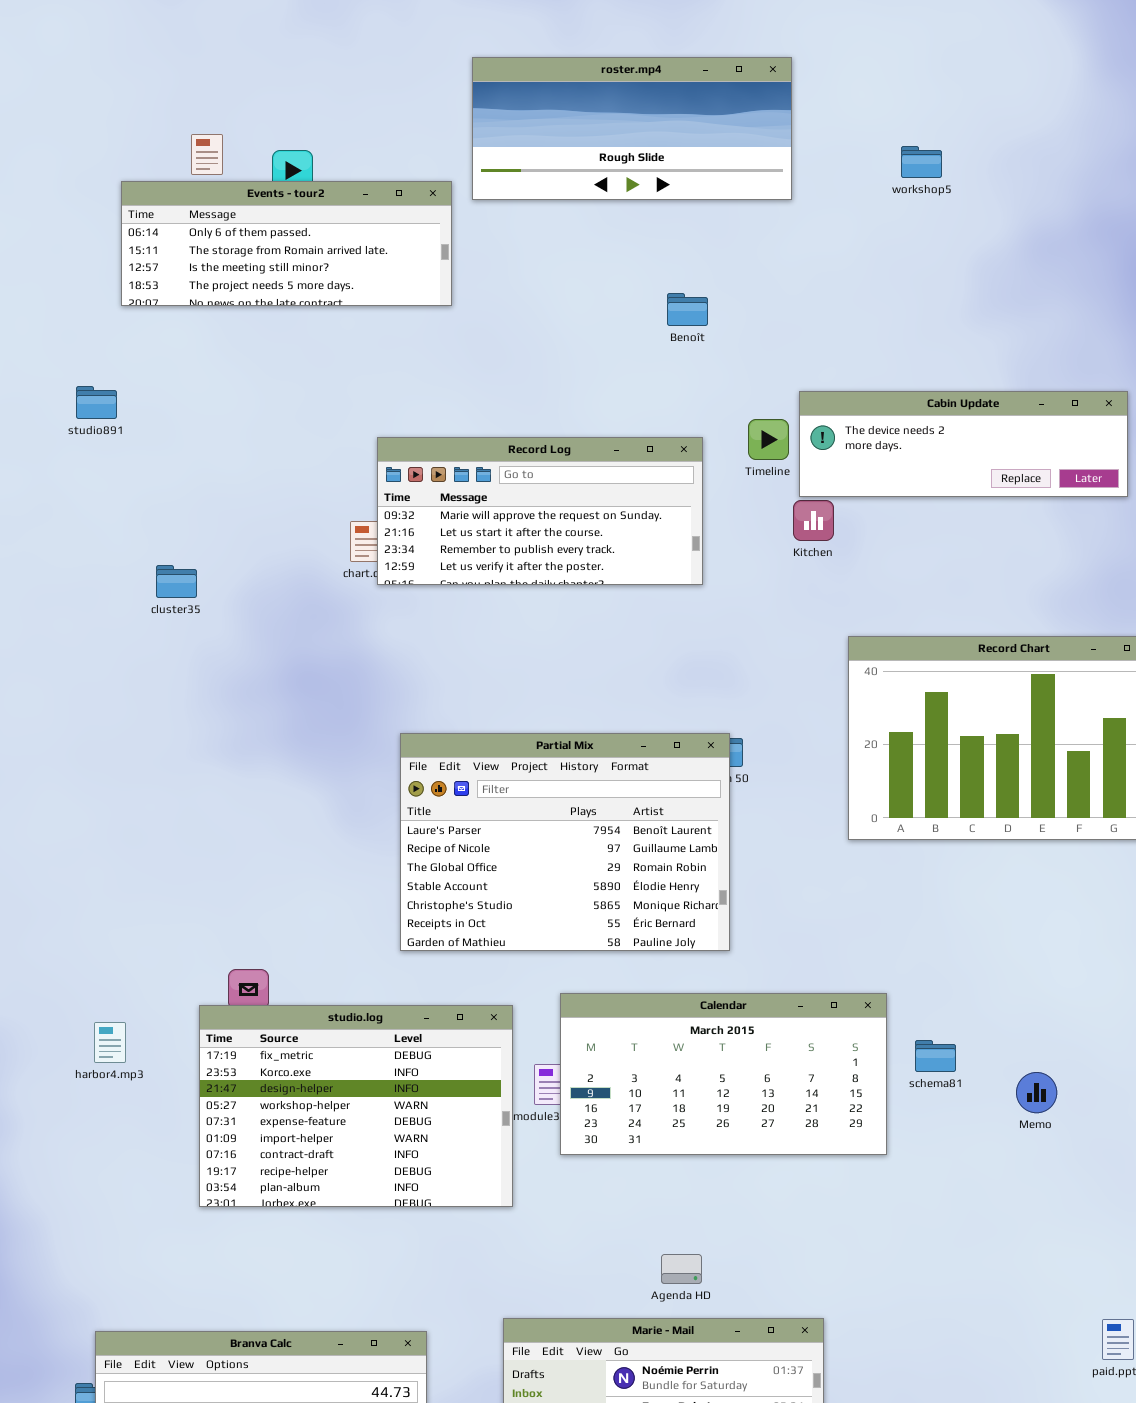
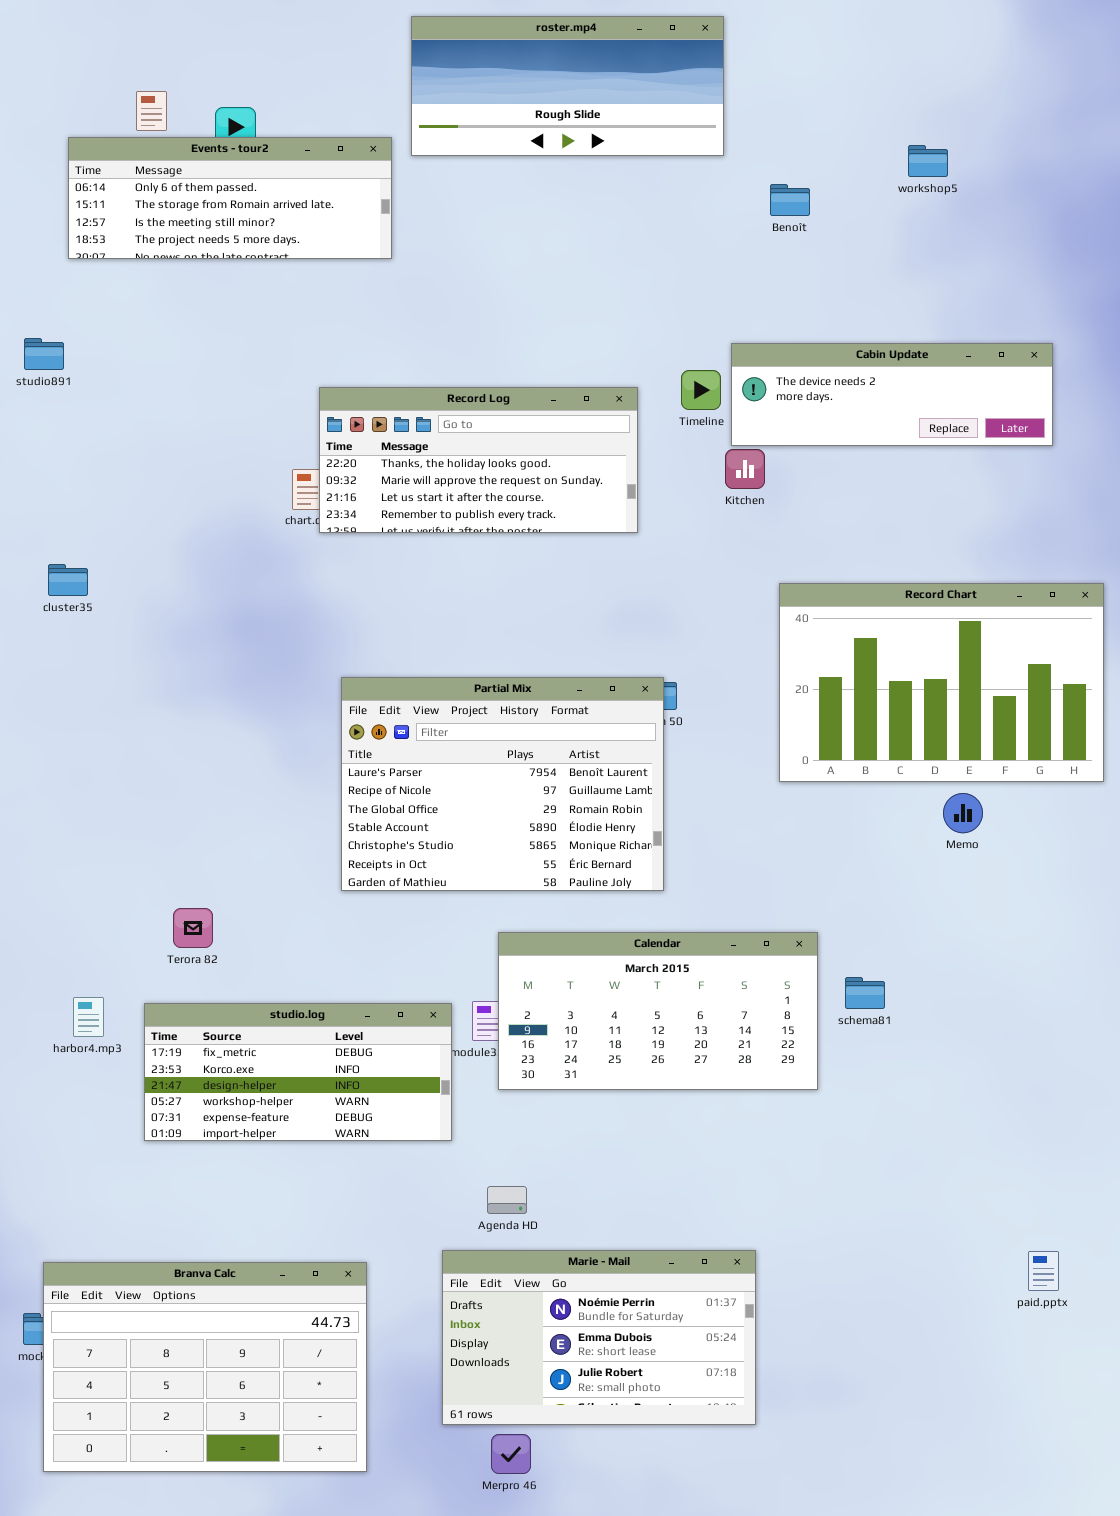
workshop5: [901,146,942,178] -> [908,145,948,177], moved
Benoît: [667,293,708,326] -> [770,184,810,216], moved
Record Log: [377,437,703,585] -> [319,387,638,533], scrolled up 1 row
cluster35: [156,565,197,598] -> [48,564,88,596], moved
studio.log: [199,1005,513,1207] -> [144,1003,452,1141], resized
harbor4.mp3: [94,1022,126,1063] -> [73,997,104,1037], moved
Memo: [1016,1072,1057,1113] -> [943,793,983,833], moved
Agenda HD: [661,1254,702,1284] -> [487,1186,527,1214], moved

